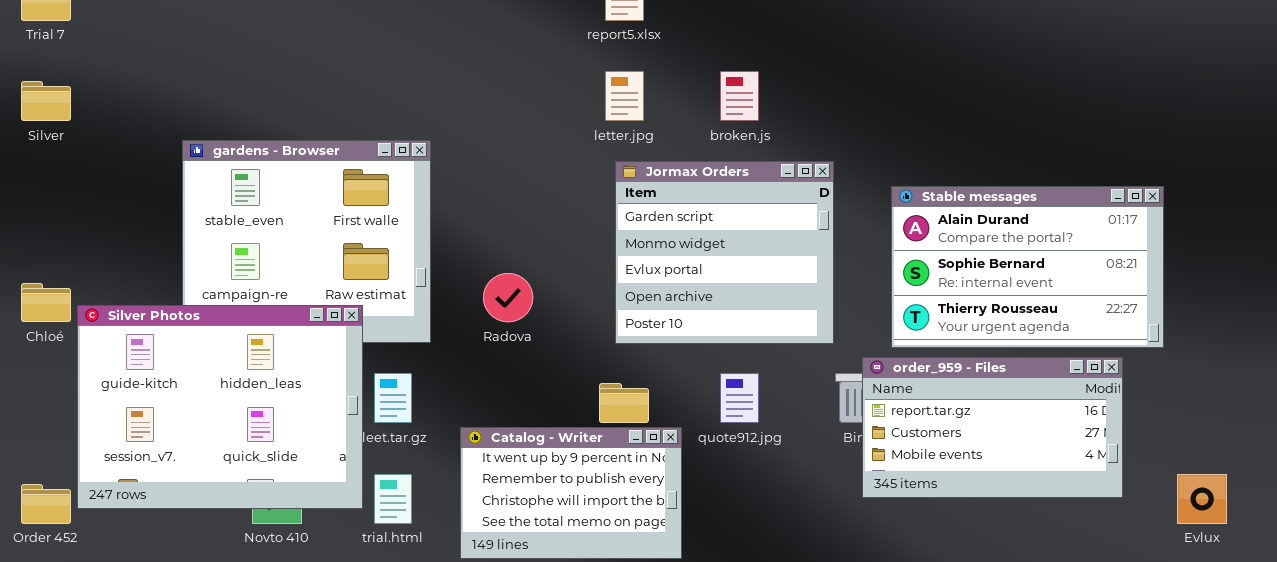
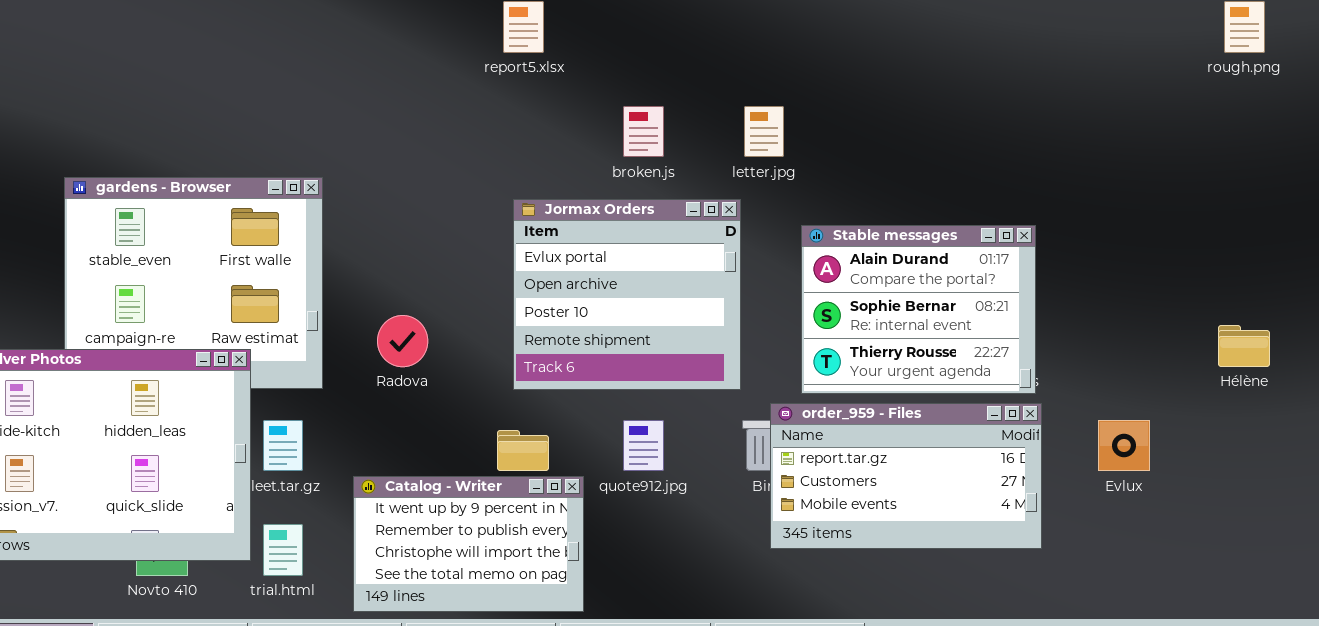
letter.jpg: [605,71,644,121] -> [744,106,784,157], moved
Jormax Orders: [615,161,834,344] -> [513,199,741,390], scrolled down 2 rows
Stable messages: [891,186,1164,348] -> [801,225,1036,394], resized
Evlux: [1177,474,1227,524] -> [1098,420,1150,471], moved

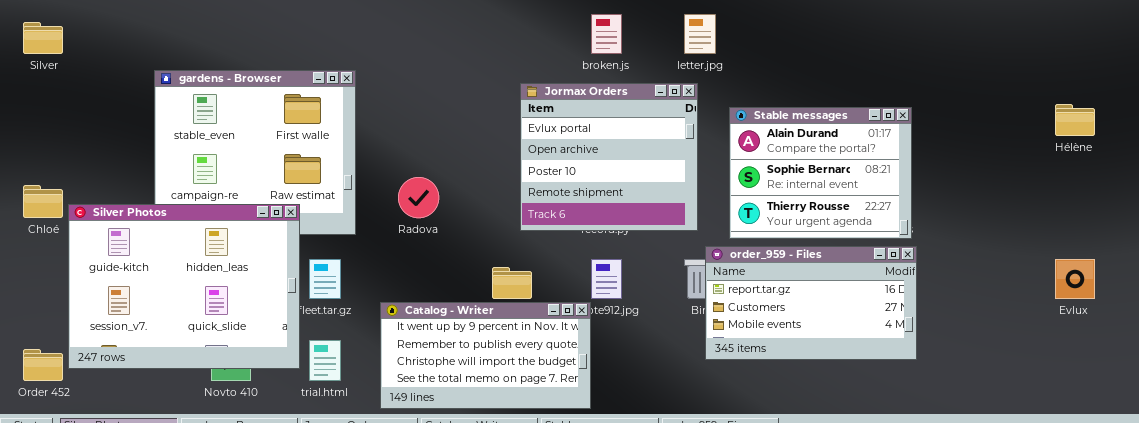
Jormax Orders: [513,199,741,390] -> [520,83,698,231], moved
Hélène: [1218,325,1270,367] -> [1055,104,1095,136], moved
Evlux: [1098,420,1150,471] -> [1055,259,1095,299], moved
Catalog - Writer: [353,476,584,612] -> [380,302,591,409], resized

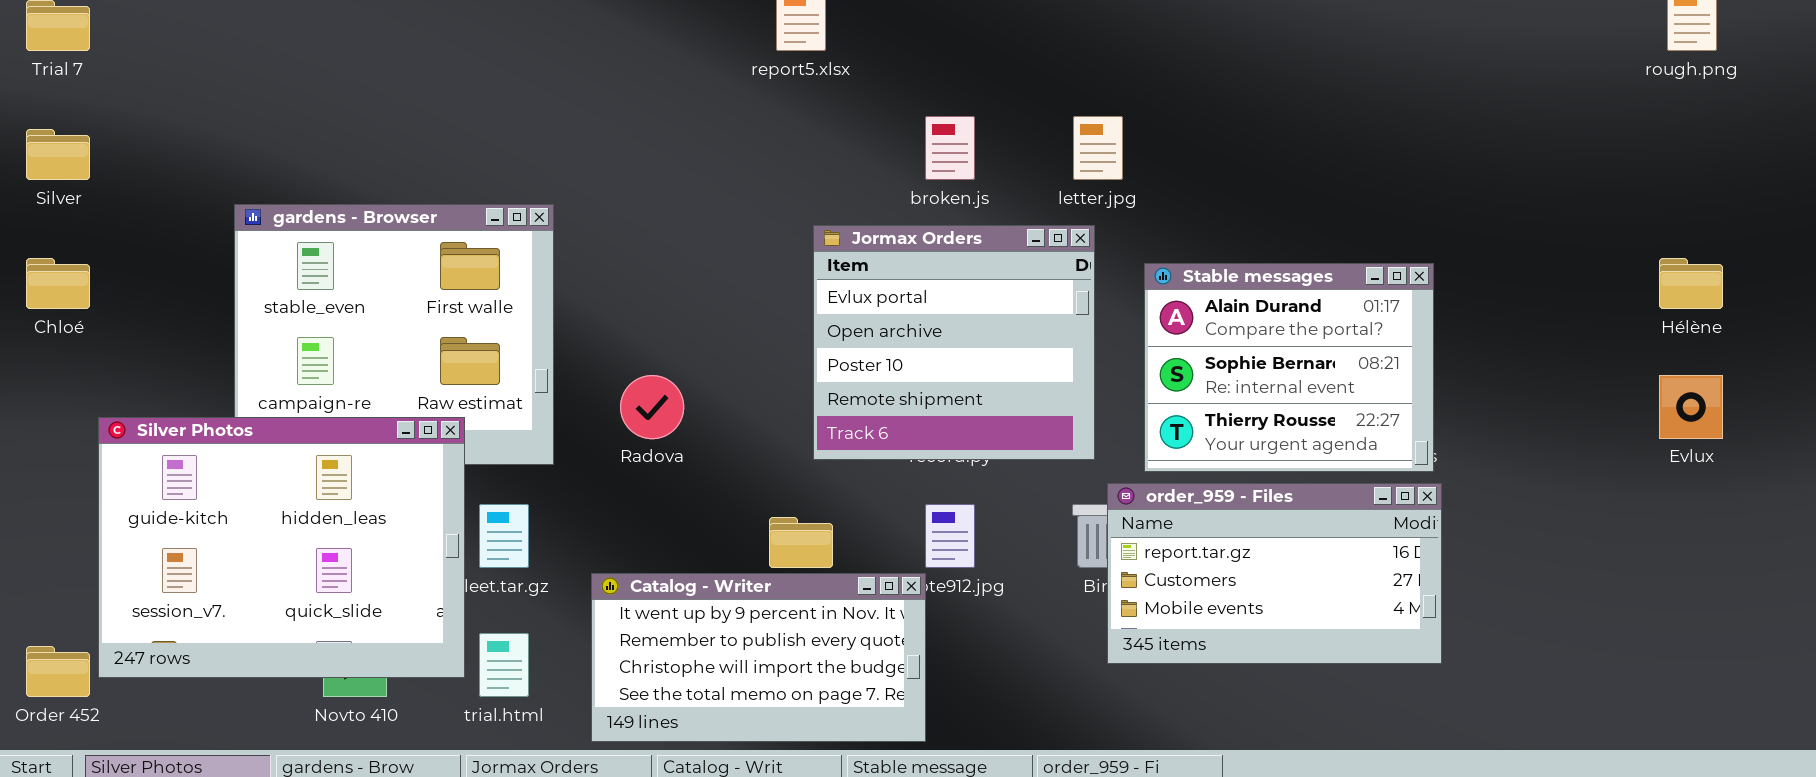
Chloé: [23,185,63,218] -> [26,258,90,309], moved
Evlux: [1055,259,1095,299] -> [1659,375,1723,439], moved

